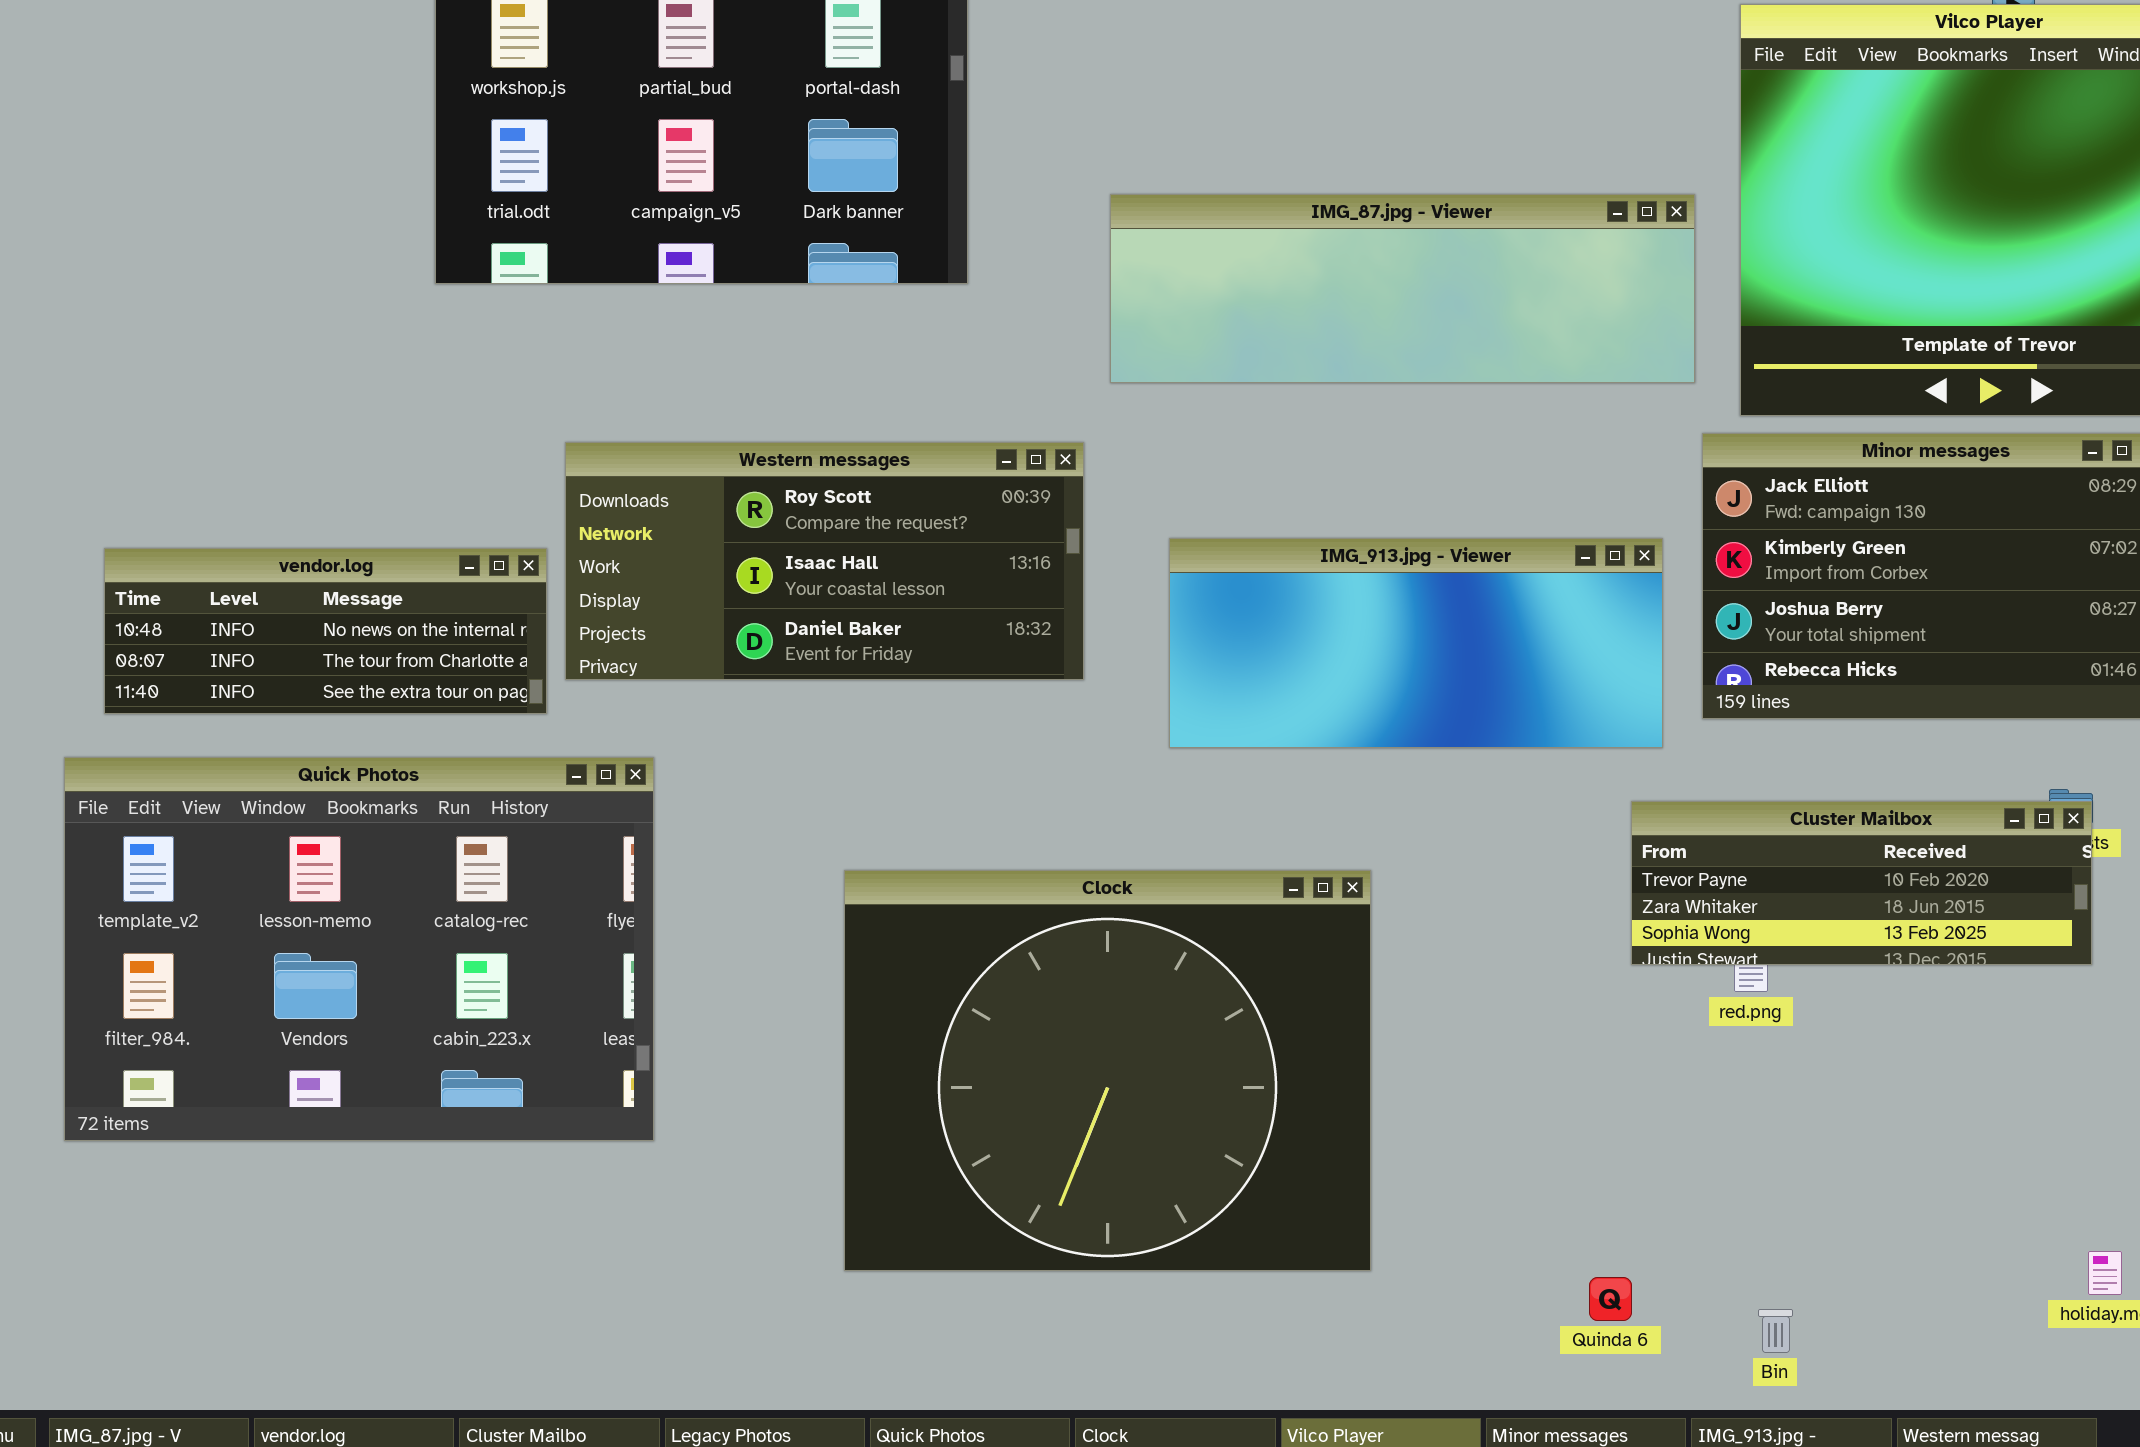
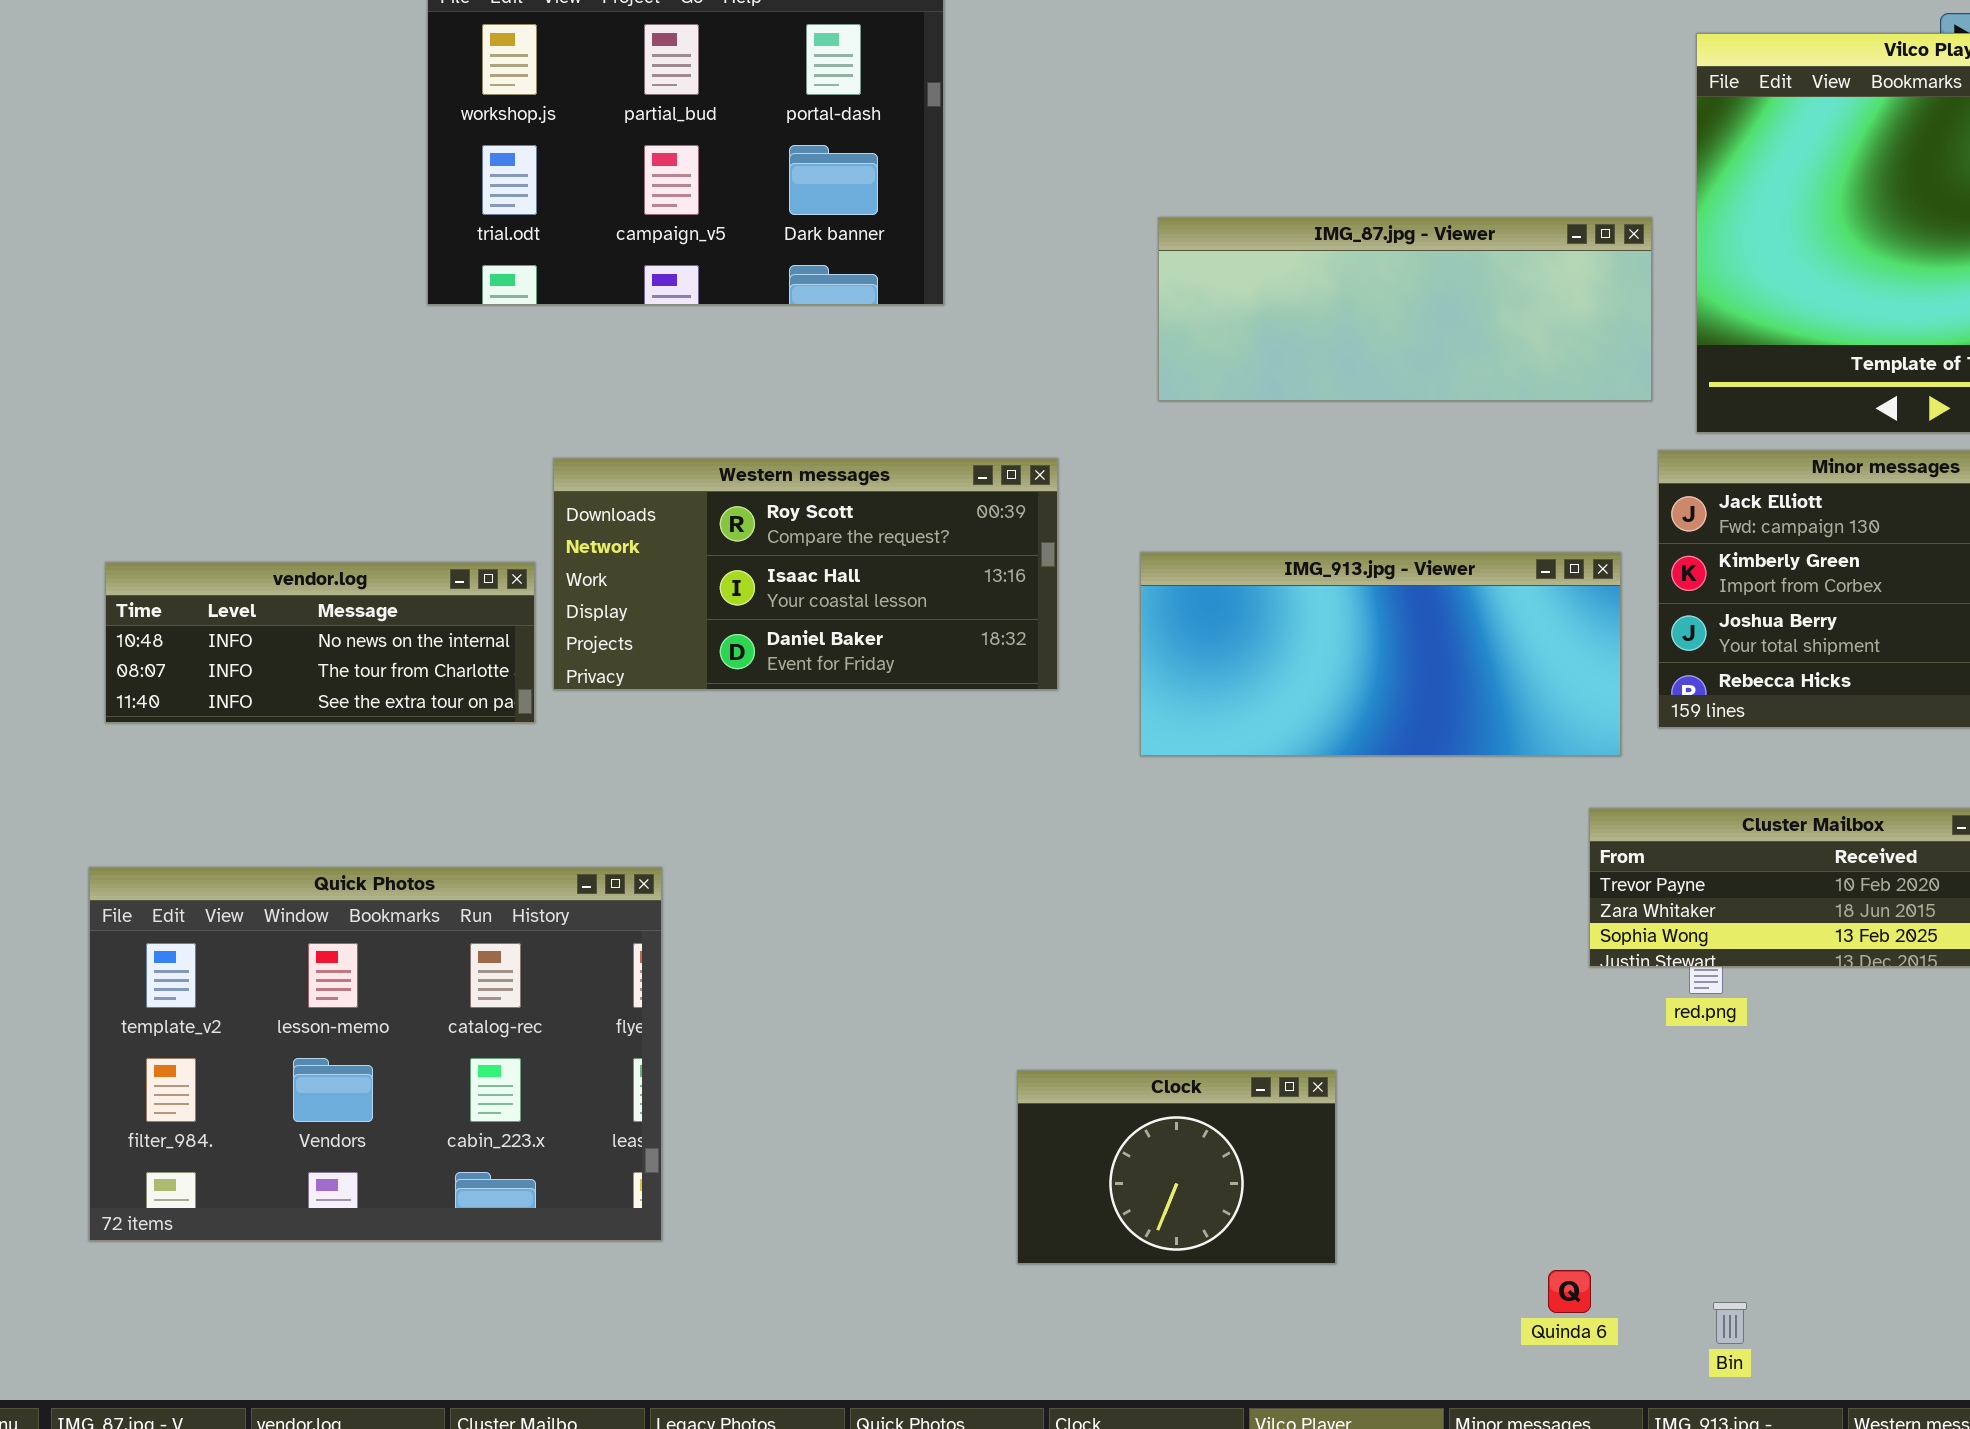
IMG_87.jpg - Viewer: [1110,194,1695,383] -> [1158,217,1652,401], resized
Quick Photos: [64,757,654,1141] -> [89,867,662,1241], moved
Clock: [844,870,1371,1271] -> [1017,1070,1336,1264], resized

